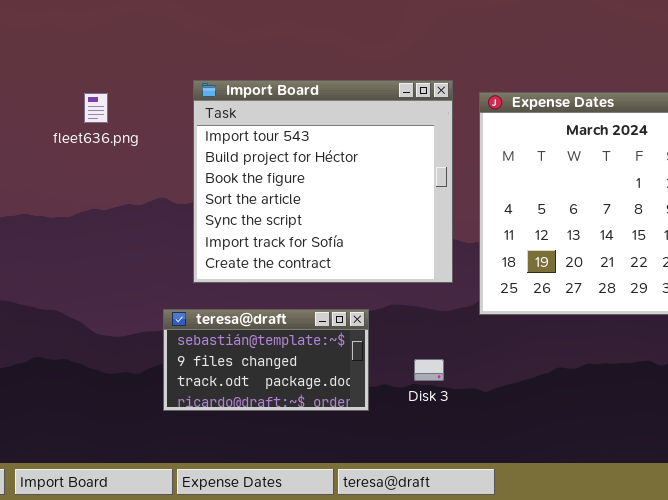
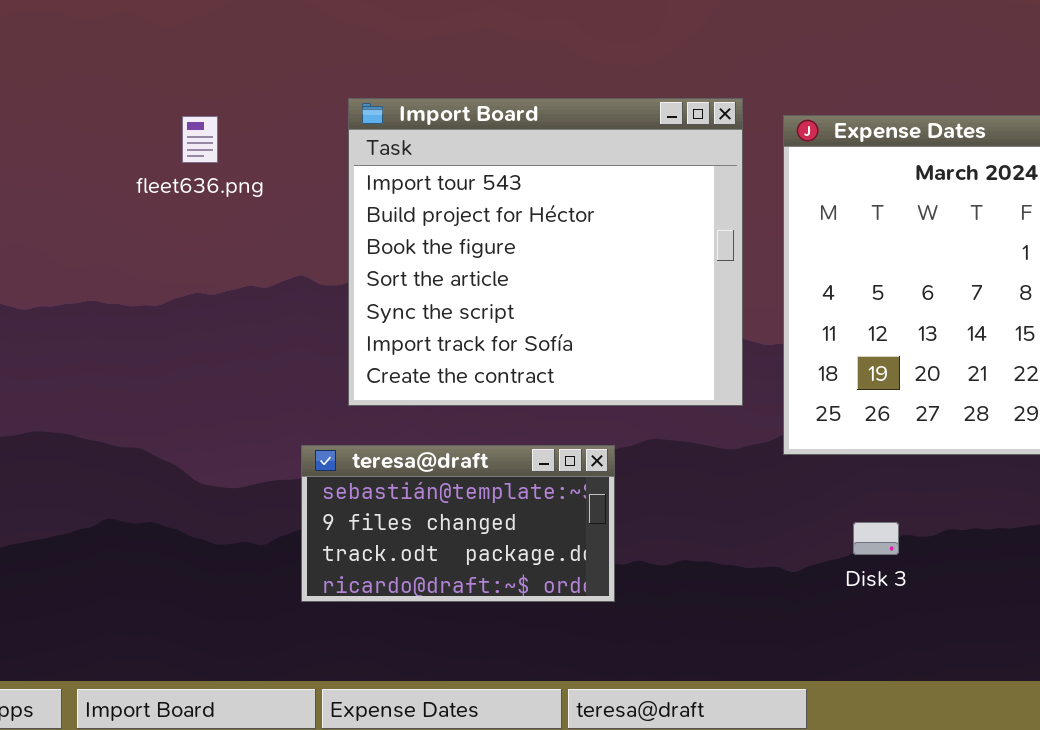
Disk 3: [414,359,444,381] -> [853,522,899,555], moved

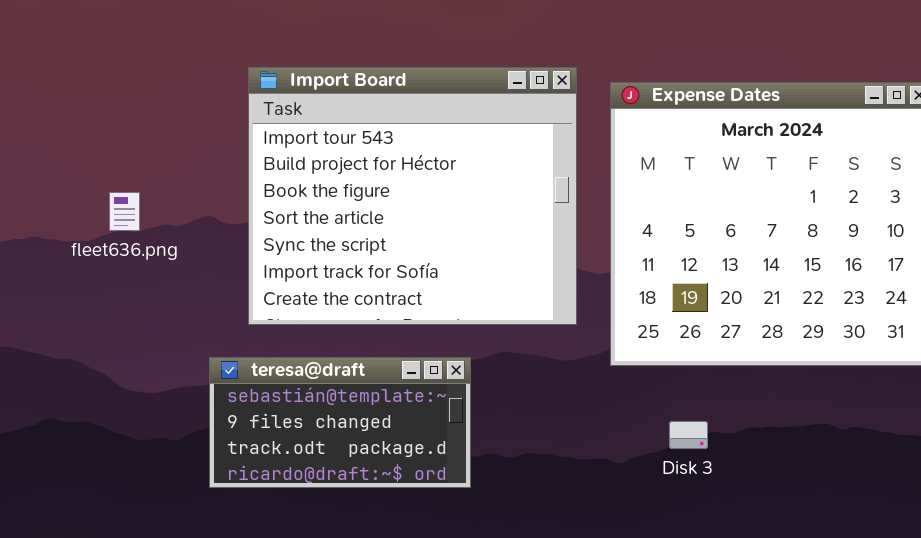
fleet636.png: [182,116,218,163] -> [109,192,140,231], moved

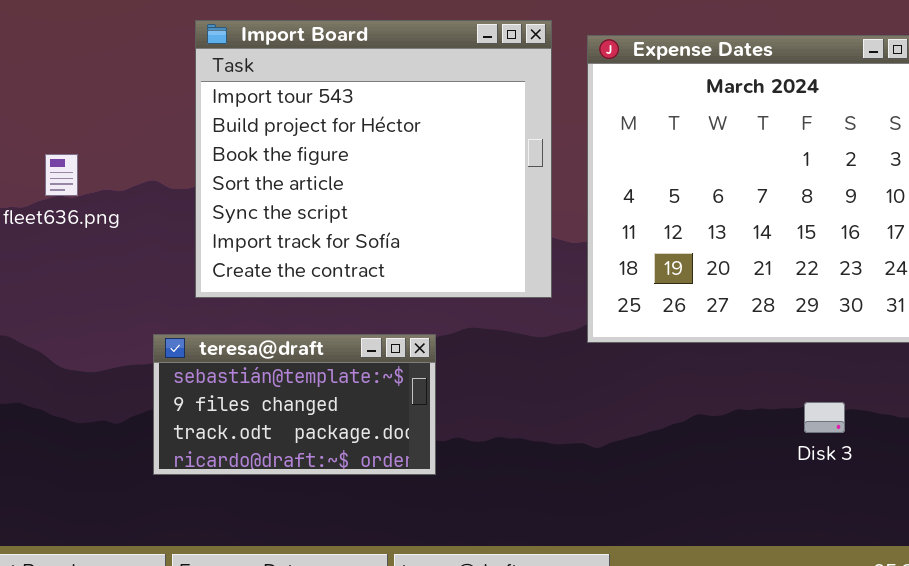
Disk 3: [669,421,708,449] -> [804,402,845,433], moved

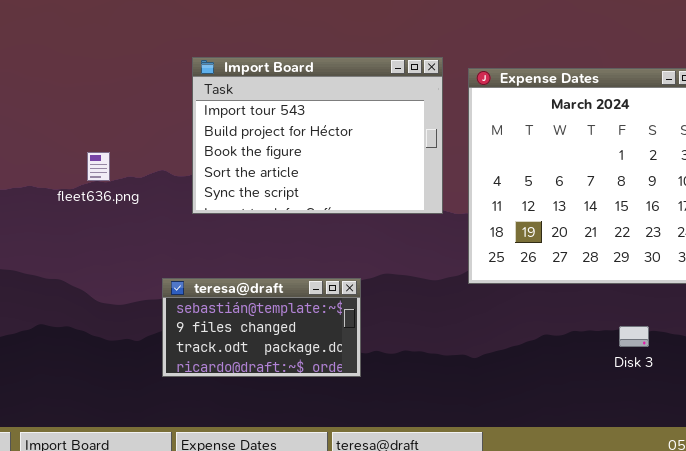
Import Board: [195,20,552,298] -> [192,57,443,214], resized

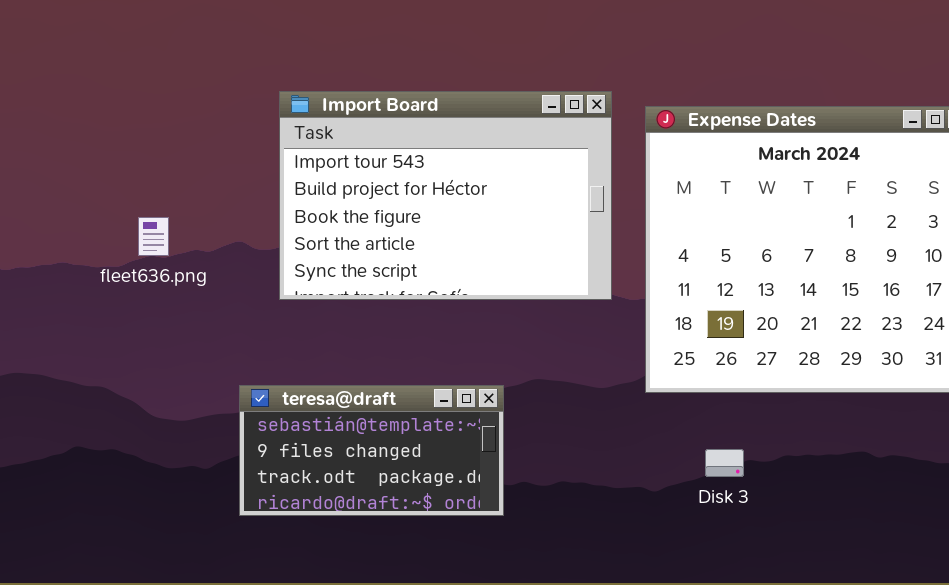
Disk 3: [619,326,649,347] -> [705,449,744,477], moved

